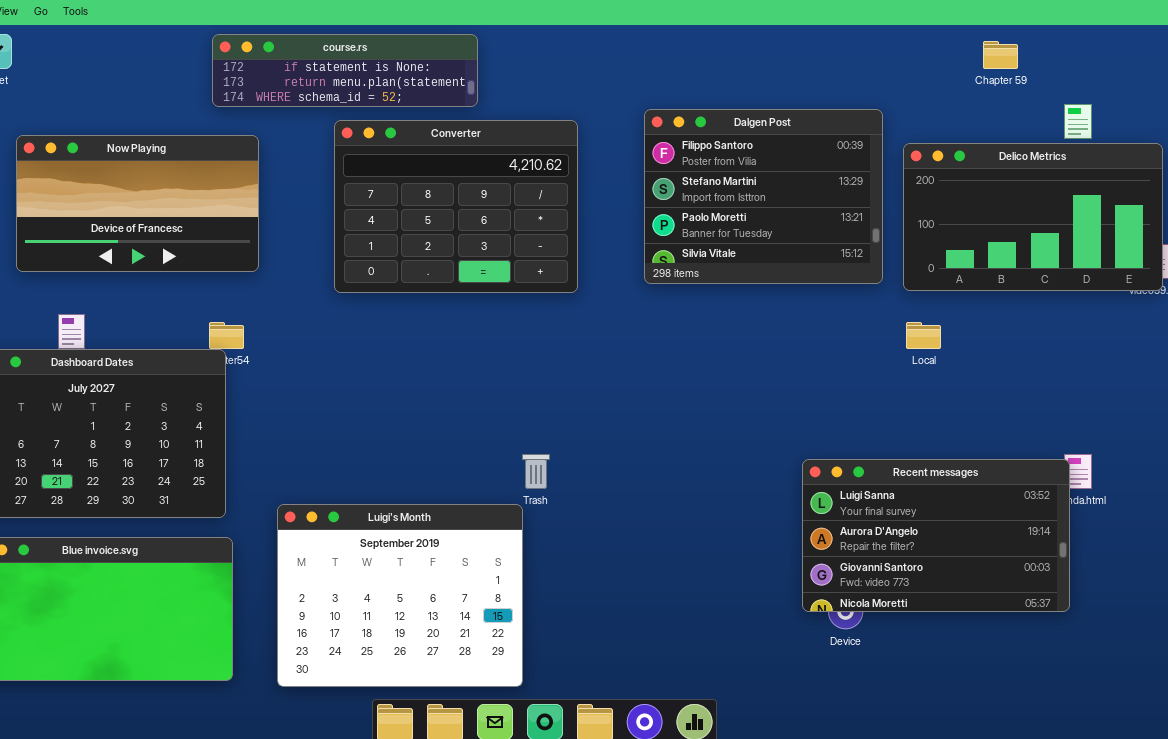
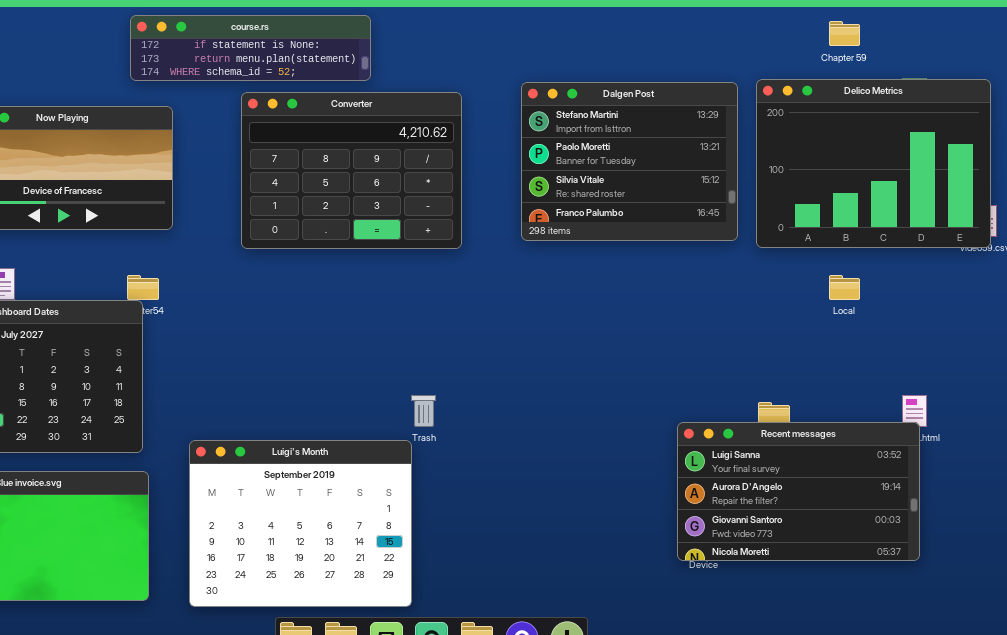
Dalgen Post: [644,109,883,284] -> [521,82,738,241], scrolled down 1 row
Delico Metrics: [903,143,1163,291] -> [756,79,991,248], resized
Local: [906,322,941,349] -> [829,275,860,300], moved
Recent messages: [802,459,1070,612] -> [677,422,920,561], moved

